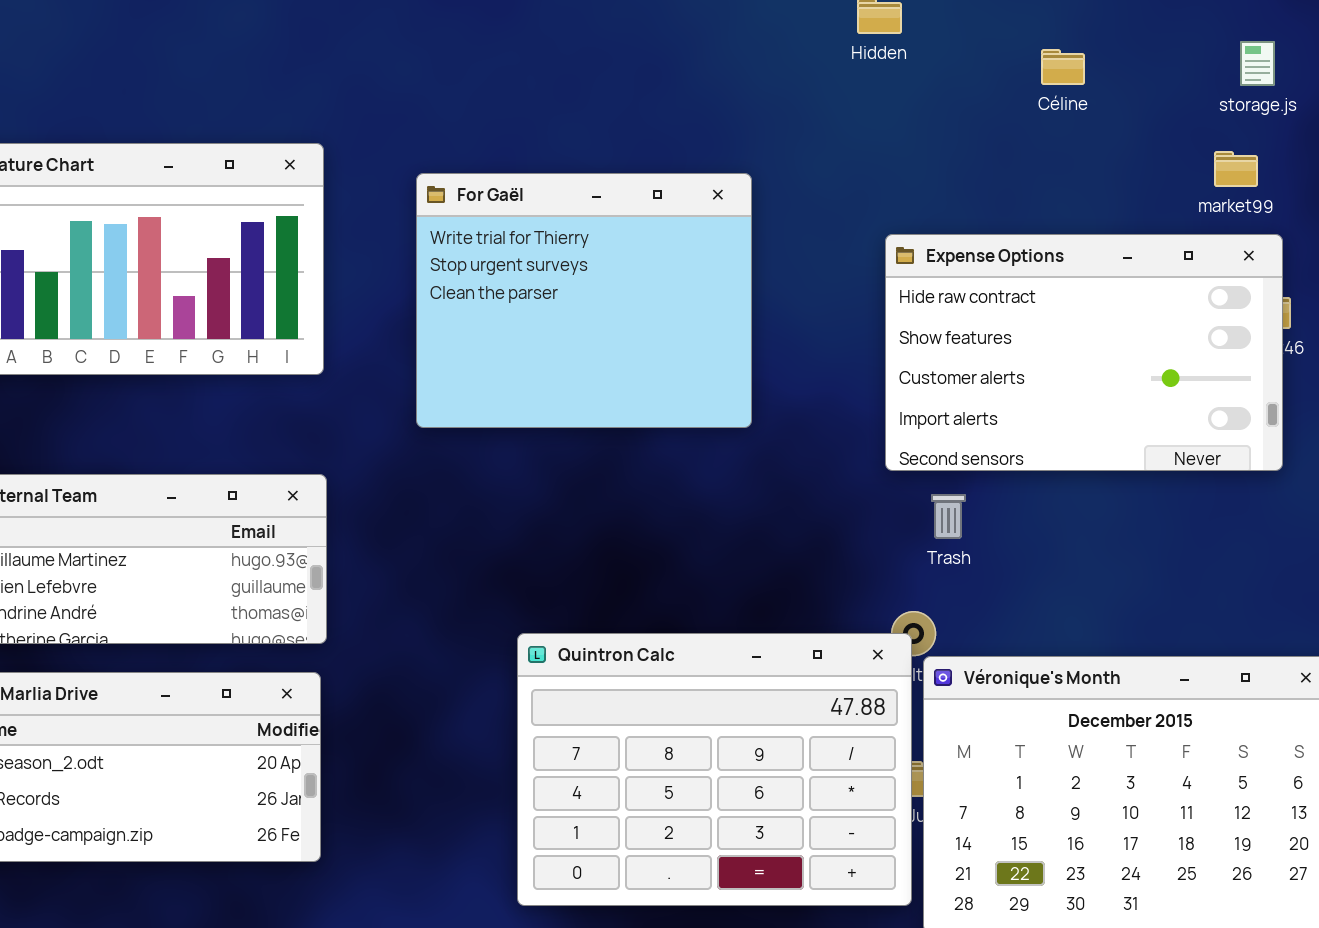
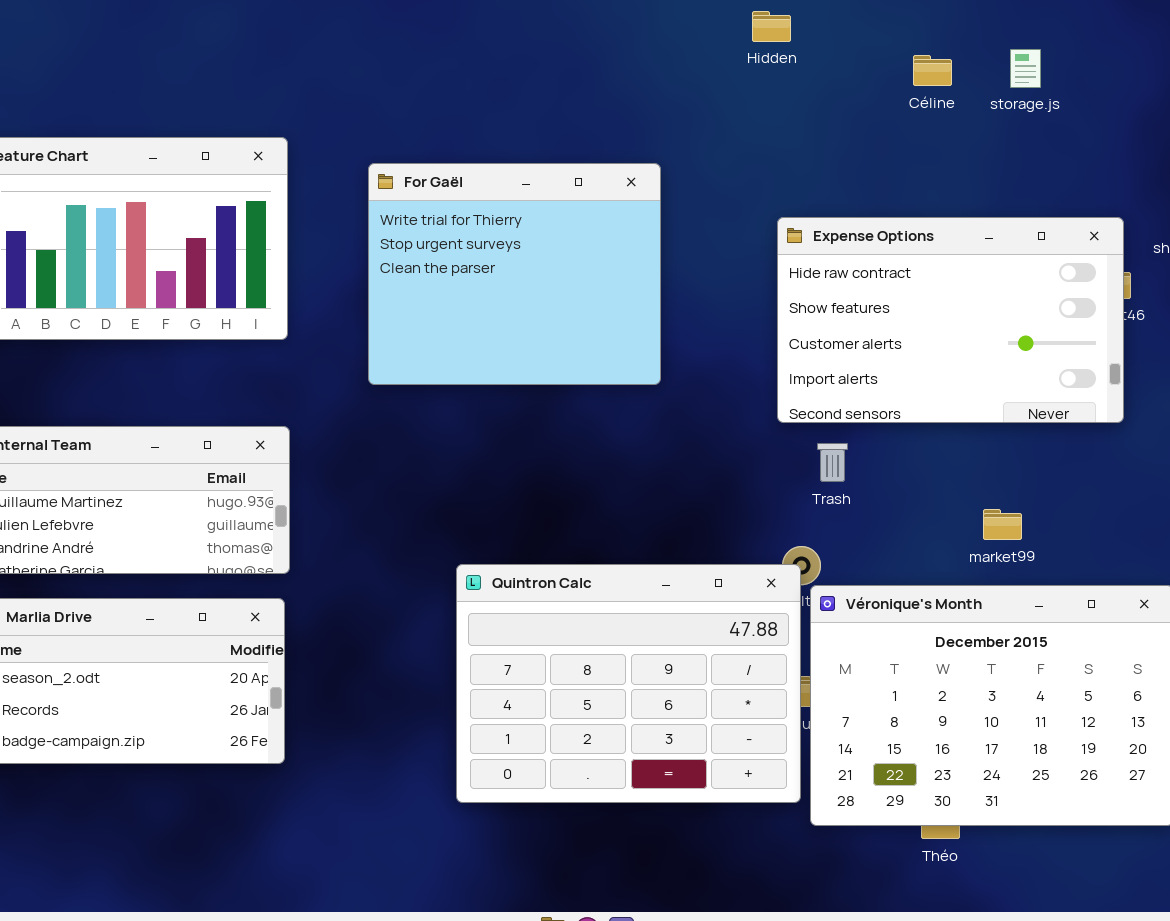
storage.js: [1240,41,1275,86] -> [1010,49,1041,88], moved
market99: [1214,151,1258,187] -> [983,509,1022,540], moved

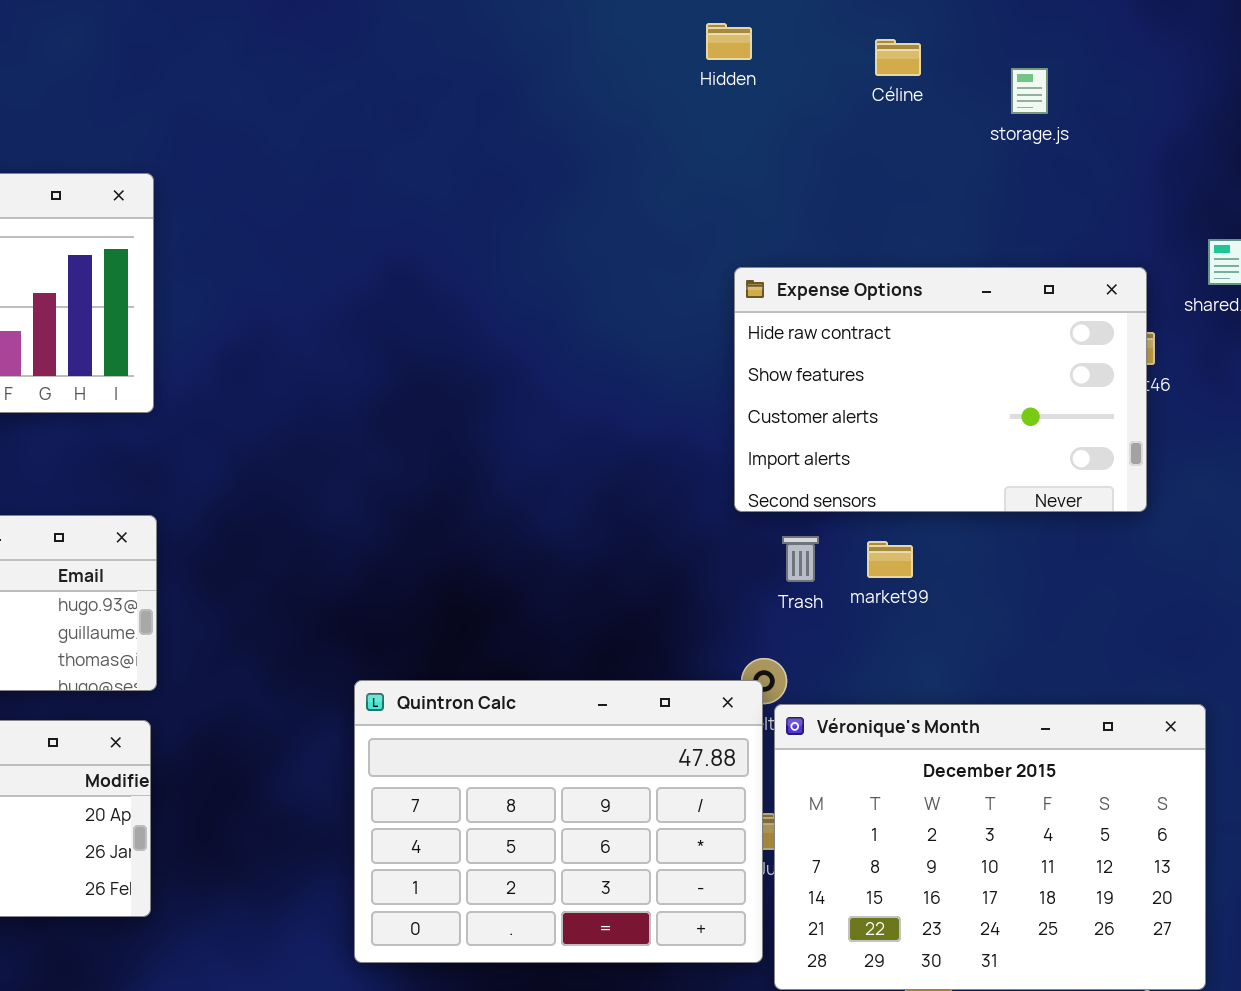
Céline: [913,55,952,86] -> [875,39,921,76], moved
For Gaël: [368,163,661,385] -> none, closed
market99: [983,509,1022,540] -> [867,541,913,578], moved

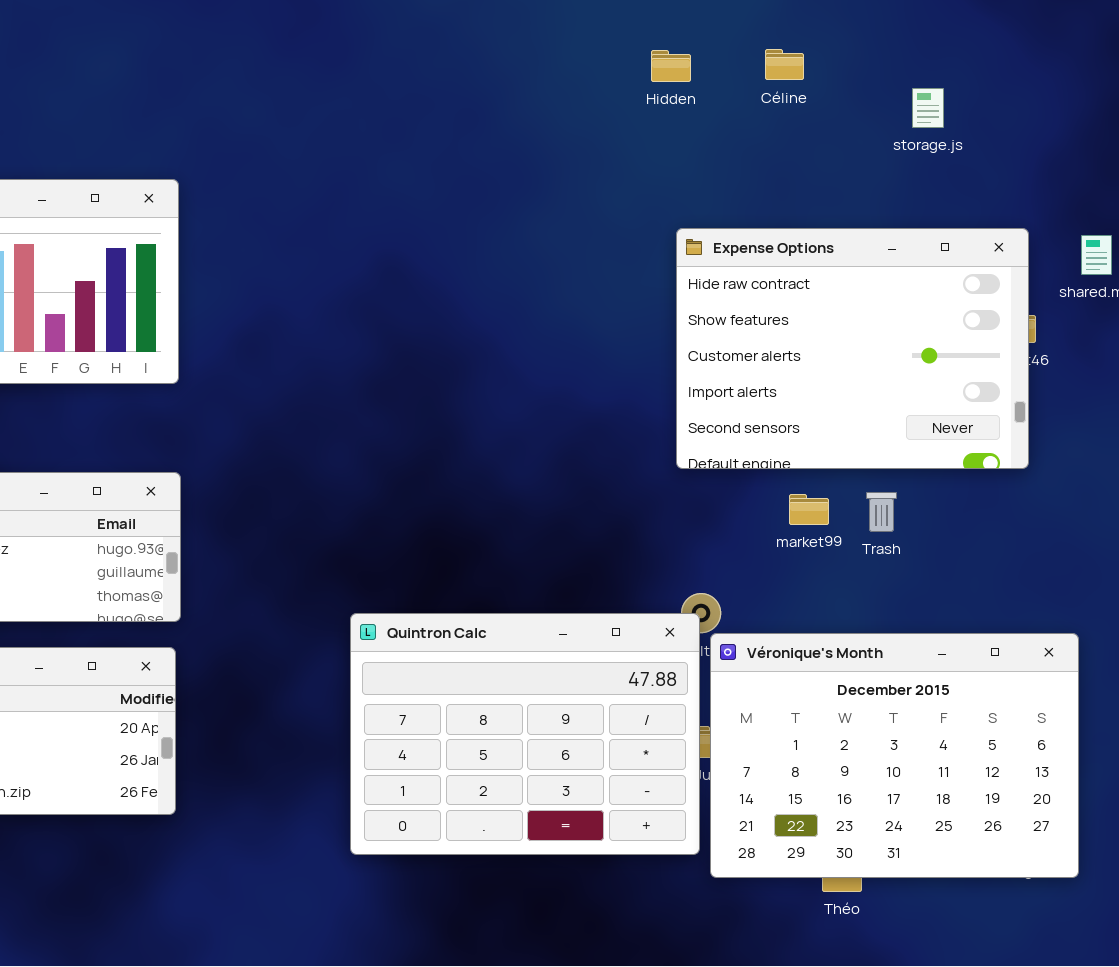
Céline: [875,39,921,76] -> [765,49,804,80], moved
Expense Options: [734,267,1147,512] -> [676,228,1029,469], resized
Trash: [782,536,819,582] -> [866,492,897,532], moved

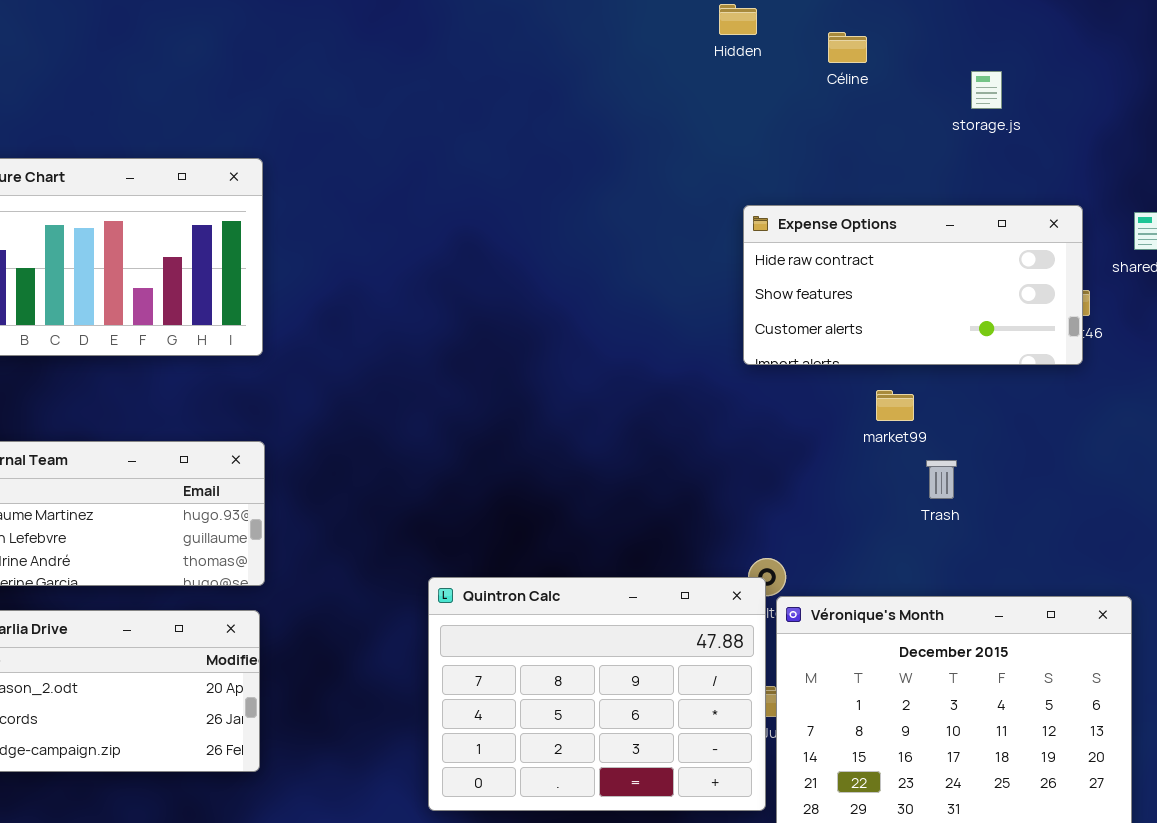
Hidden: [651,50,691,82] -> [719,4,757,35], moved
Expense Options: [676,228,1029,469] -> [743,205,1083,365], resized
market99: [789,494,829,525] -> [876,390,914,421], moved

